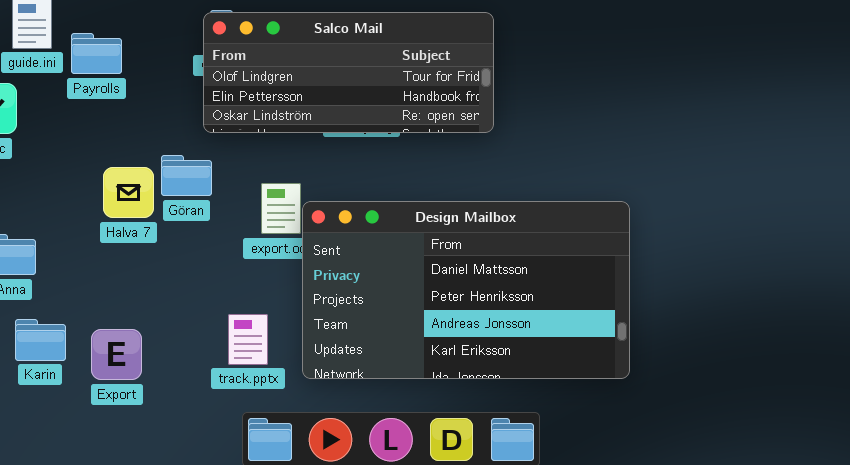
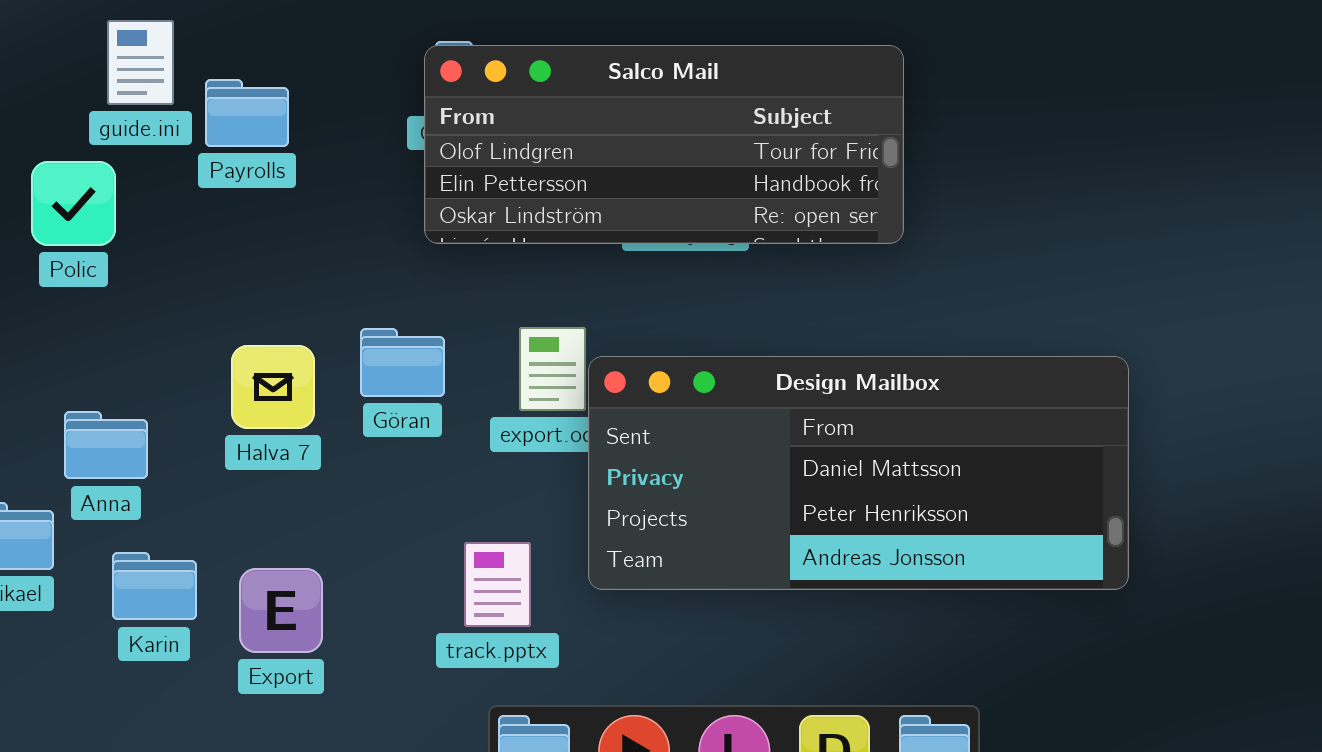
Göran: [161,155,212,196] -> [360,328,445,397], moved
Halva 7: [103,167,154,218] -> [231,345,315,429], moved
Design Mailbox: [302,201,630,379] -> [588,356,1129,590], resized

